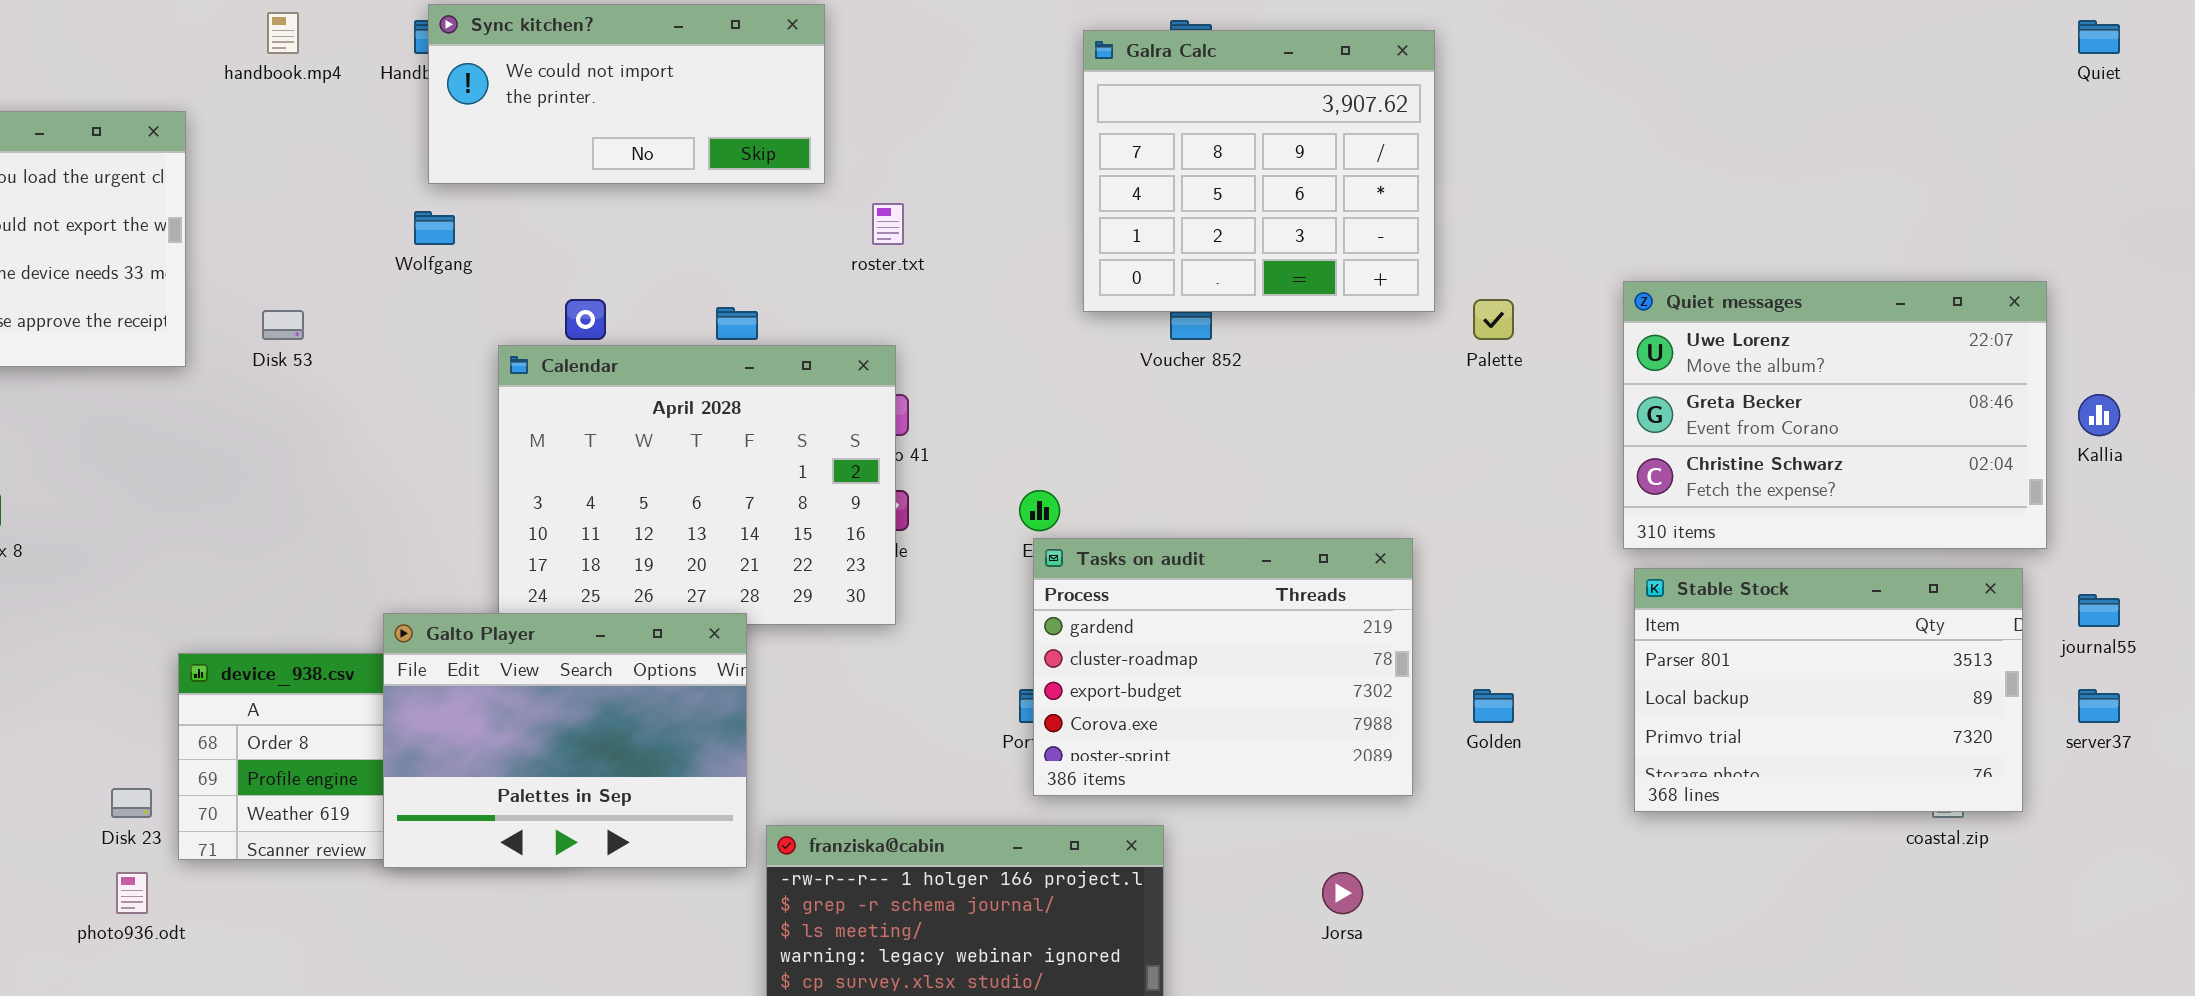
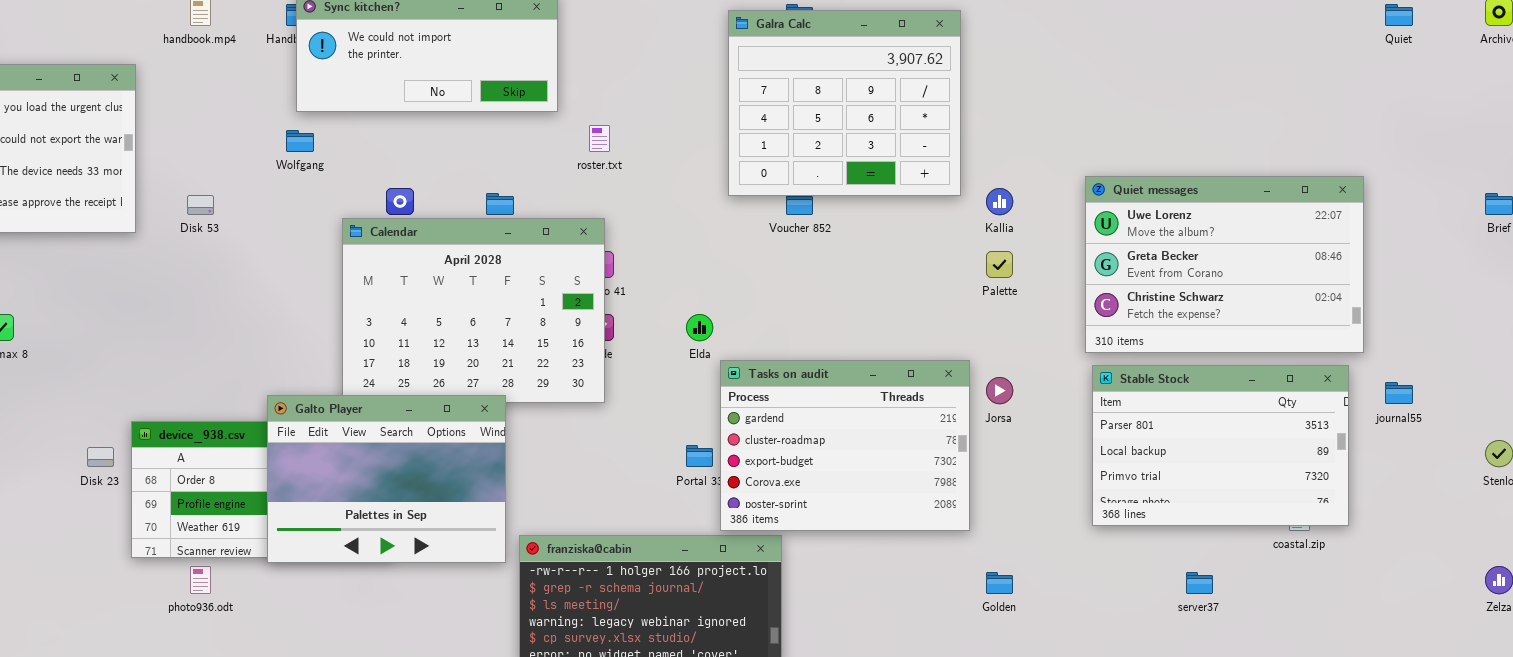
Palette: [1473,299,1514,340] -> [986,251,1013,278], moved
Kallia: [2078,394,2120,436] -> [986,188,1013,215], moved
Tasks on audit: [1033,538,1413,796] -> [720,360,970,531], moved
Golden: [1473,689,1514,723] -> [986,572,1013,594], moved
server37: [2078,689,2120,723] -> [1186,572,1213,594], moved
Disk 23: [111,788,152,818] -> [87,447,114,467], moved
photo936.odt: [116,872,148,914] -> [190,566,211,594], moved
Jorsa: [1322,872,1363,914] -> [986,377,1013,404], moved

